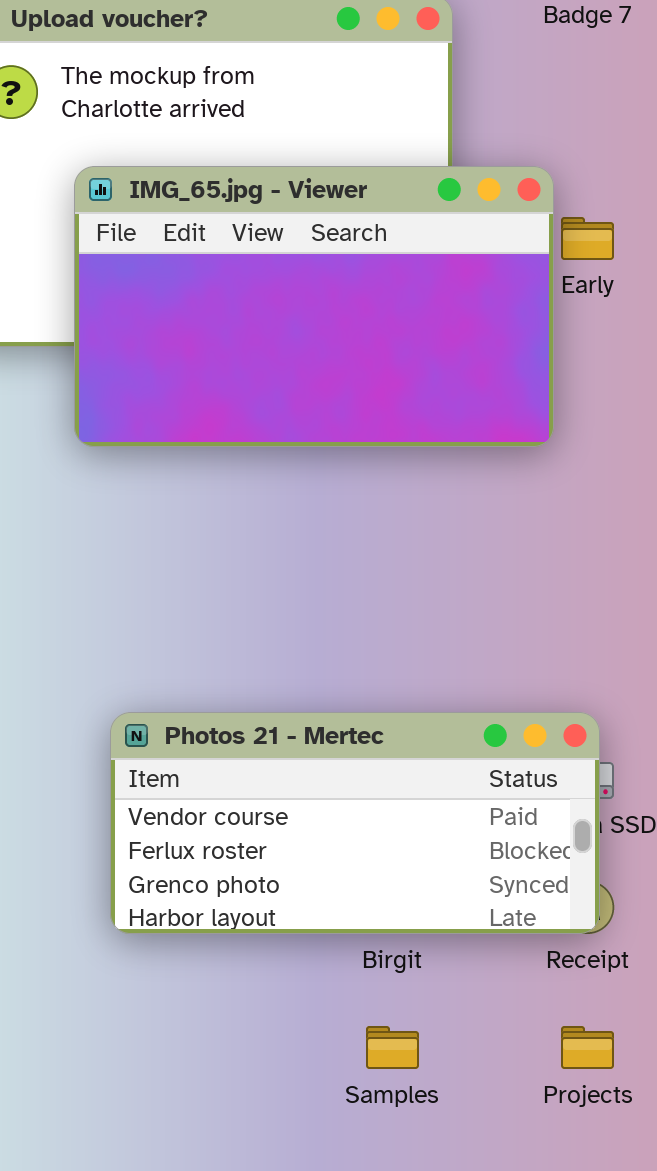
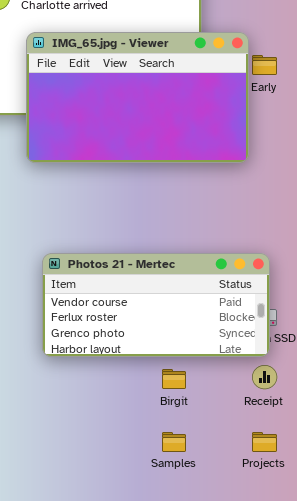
Photos 21 - Mertec: [110,712,600,934] -> [42,253,270,357], moved

